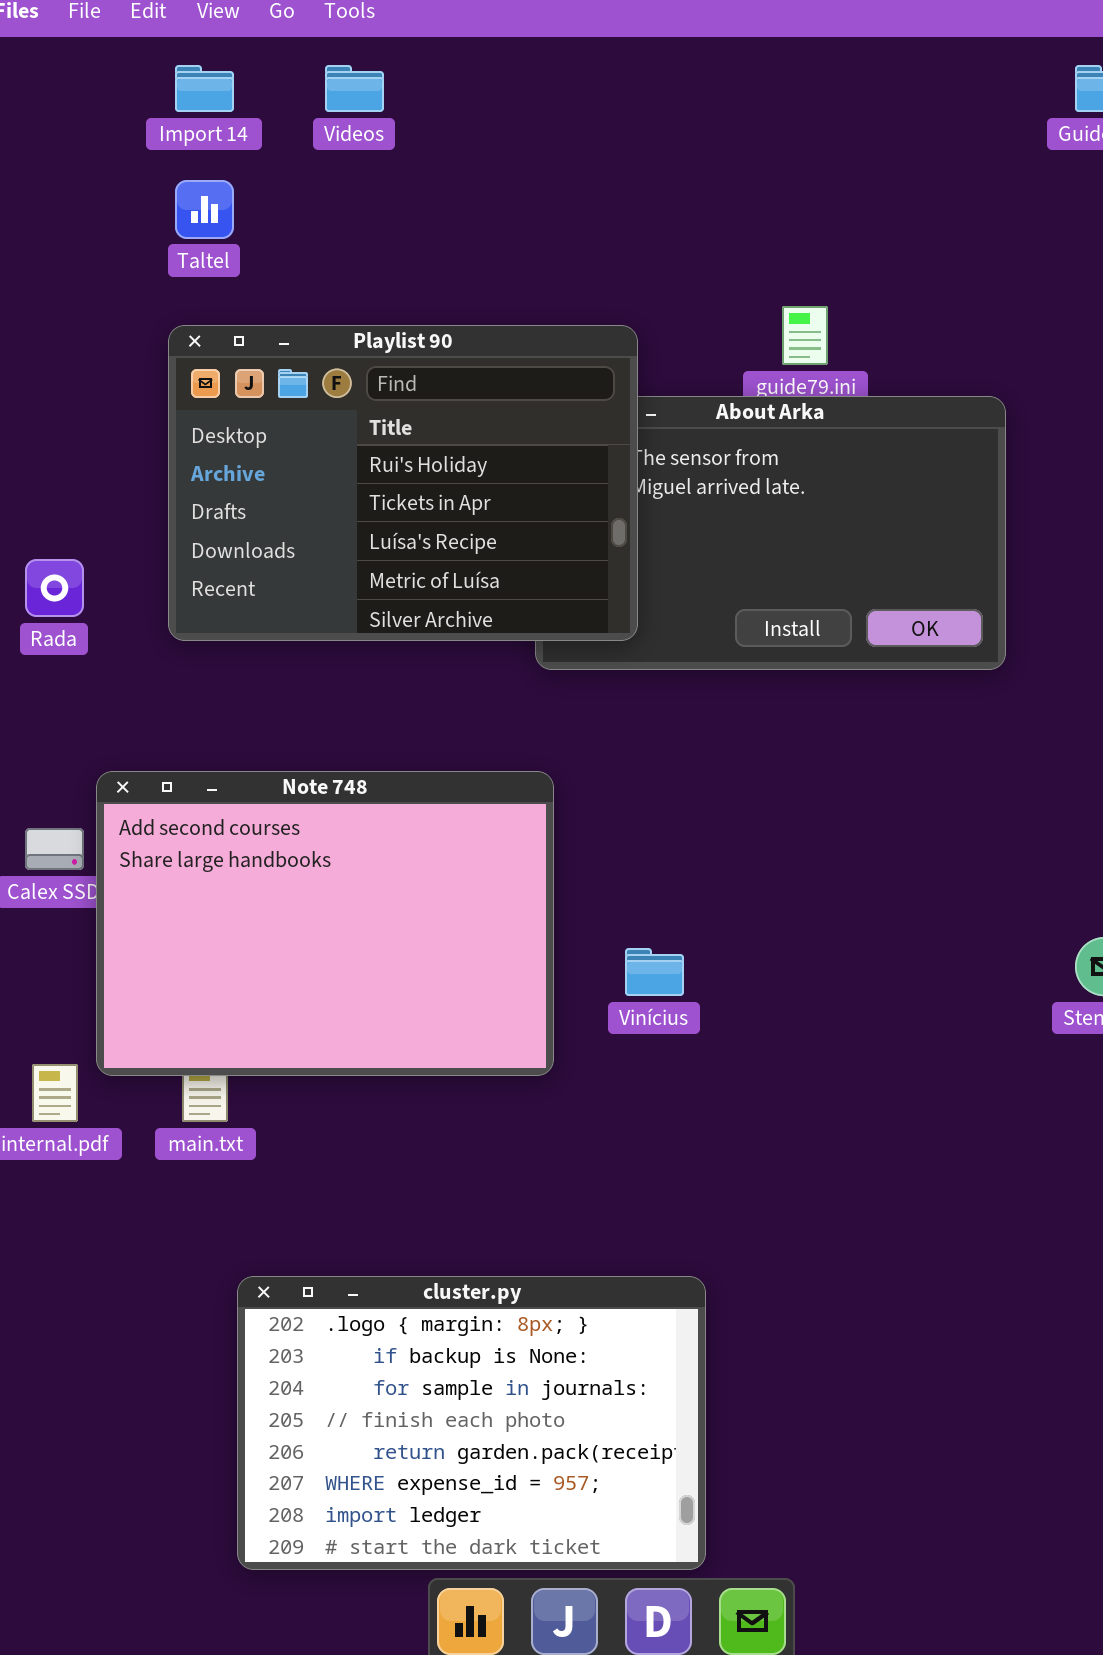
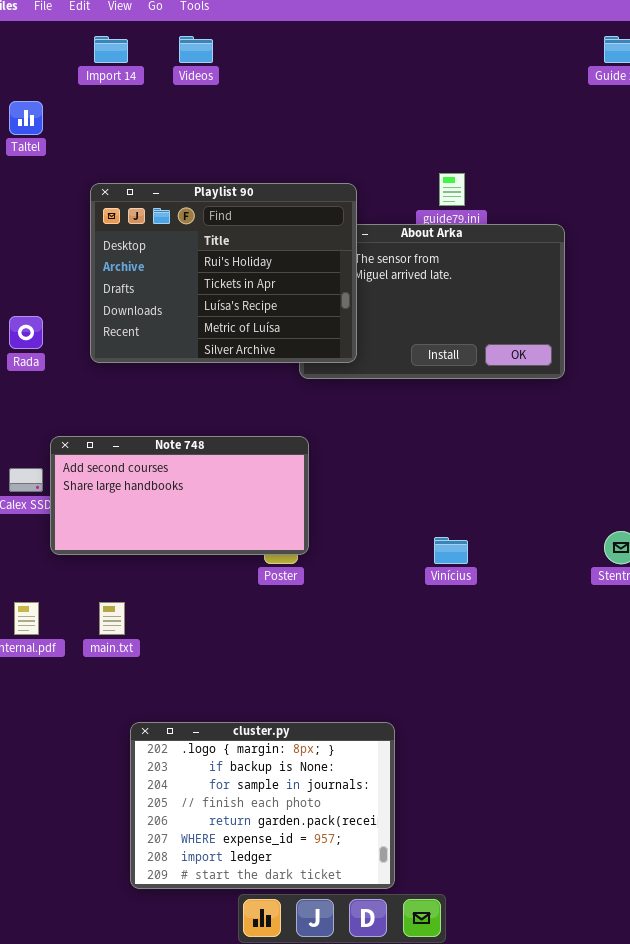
Taltel: [175,180,234,239] -> [9,101,43,135], moved
Note 748: [96,771,554,1076] -> [50,436,309,555], resized
Vinícius: [625,948,684,996] -> [434,537,468,564], moved

